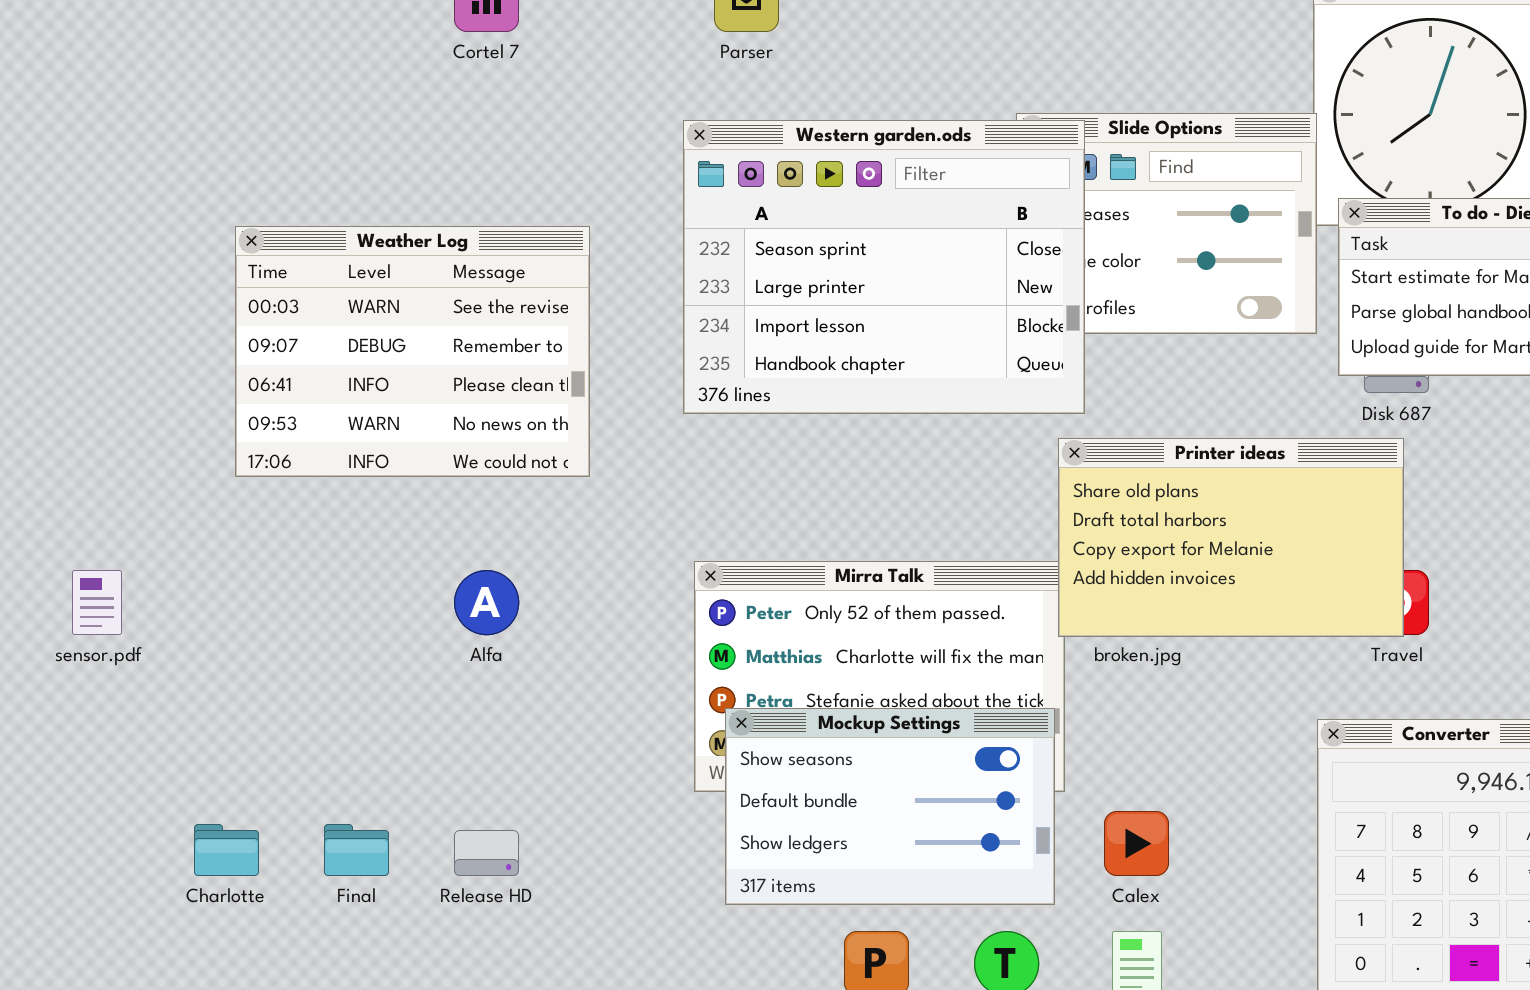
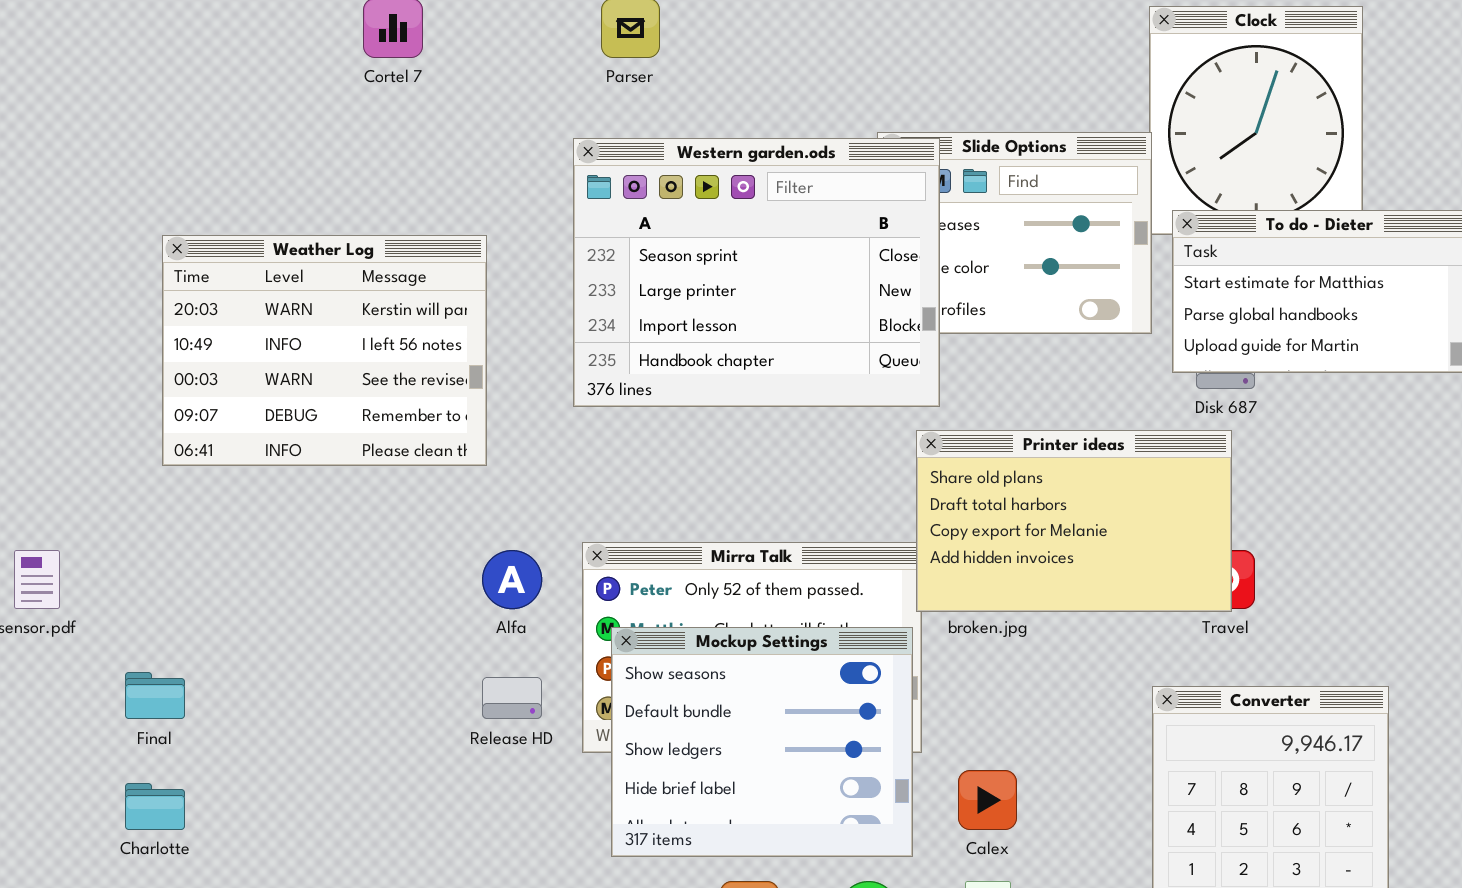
Weather Log: [235,226,590,477] -> [162,235,487,466], scrolled up 2 rows
Alfa: [454,570,519,635] -> [482,550,542,609], moved
Mockup Settings: [725,708,1055,905] -> [611,627,913,857], resized
Final: [324,824,389,876] -> [125,672,185,719], moved
Release HD: [454,830,519,876] -> [482,677,542,719], moved

